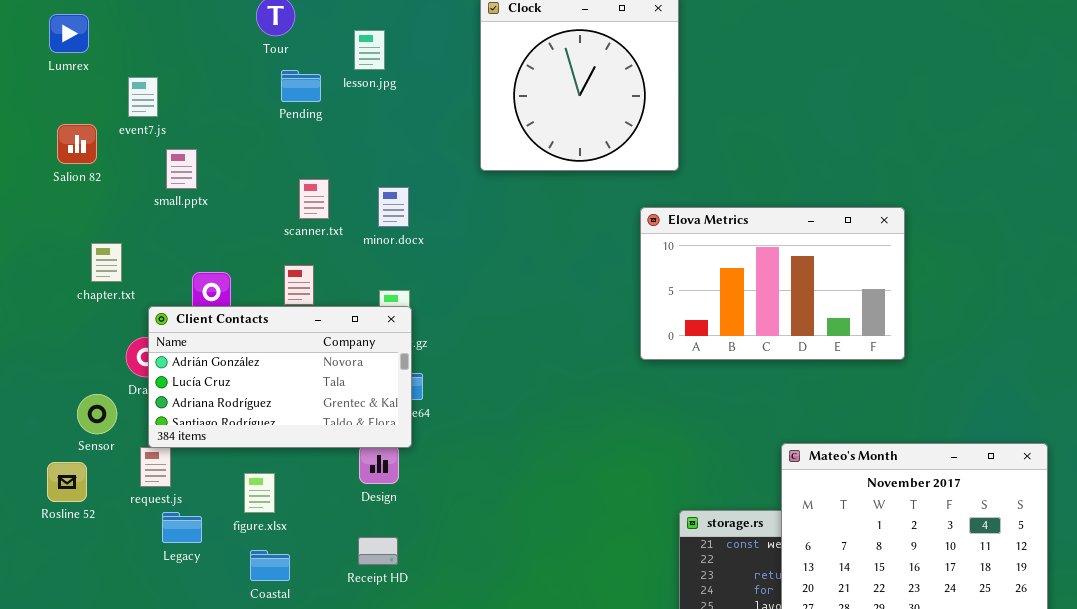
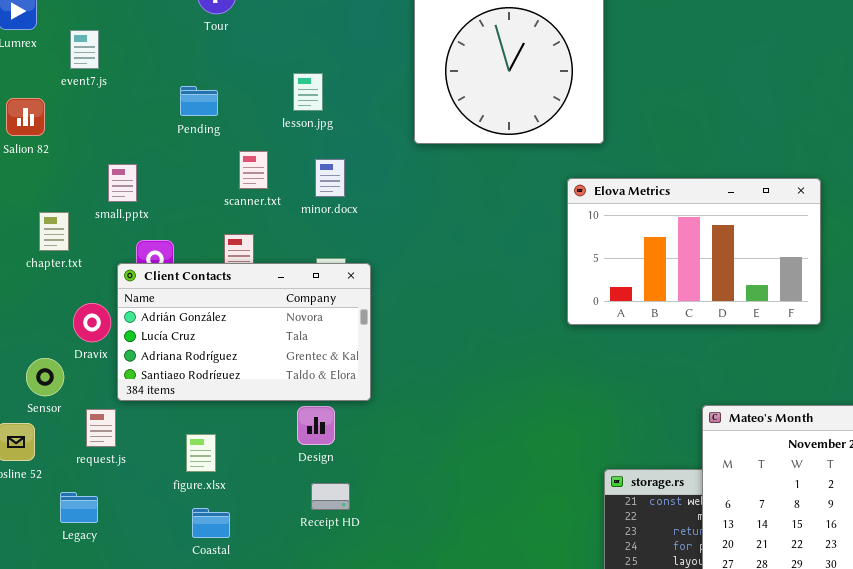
lesson.jpg: [354,30,385,70] -> [293,73,323,111], moved
Pending: [281,70,321,102] -> [180,86,218,116], moved
event7.js: [128,77,158,117] -> [70,30,99,69], moved
small.pptx: [166,149,197,189] -> [108,164,137,202], moved
Client Contacts: [148,306,412,448] -> [117,263,371,401], moved
Legacy: [162,512,202,543] -> [60,492,98,523], moved
Receipt HD: [358,537,398,565] -> [311,483,350,510], moved

